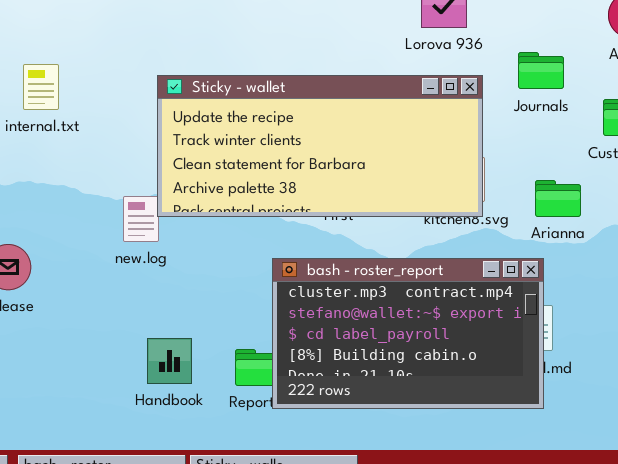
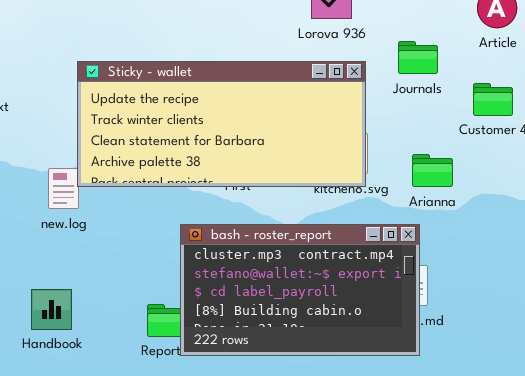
Handbook: [147,338,192,384] -> [31,289,72,330], moved

